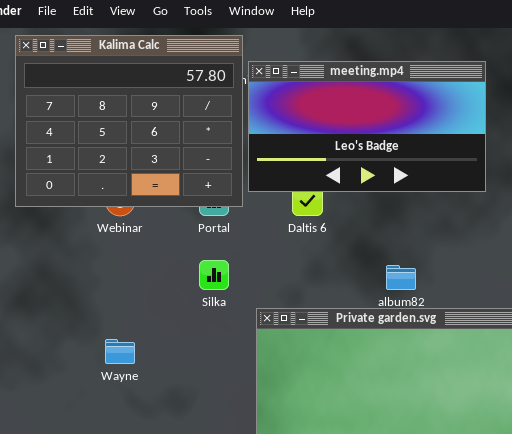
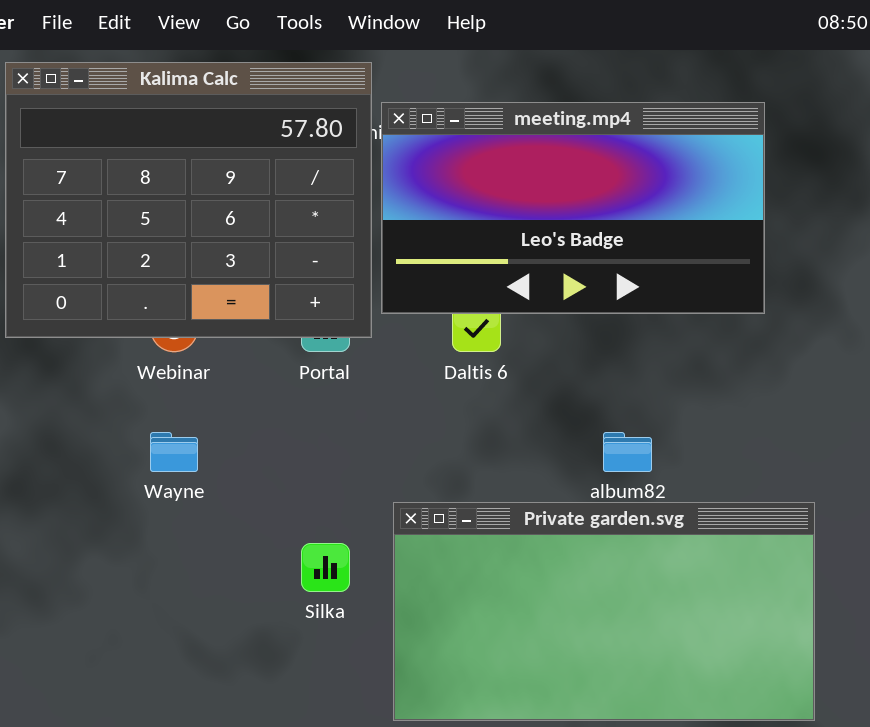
Silka: [199,260,229,290] -> [301,543,350,592], moved
Wayne: [105,339,135,364] -> [150,432,198,472], moved

